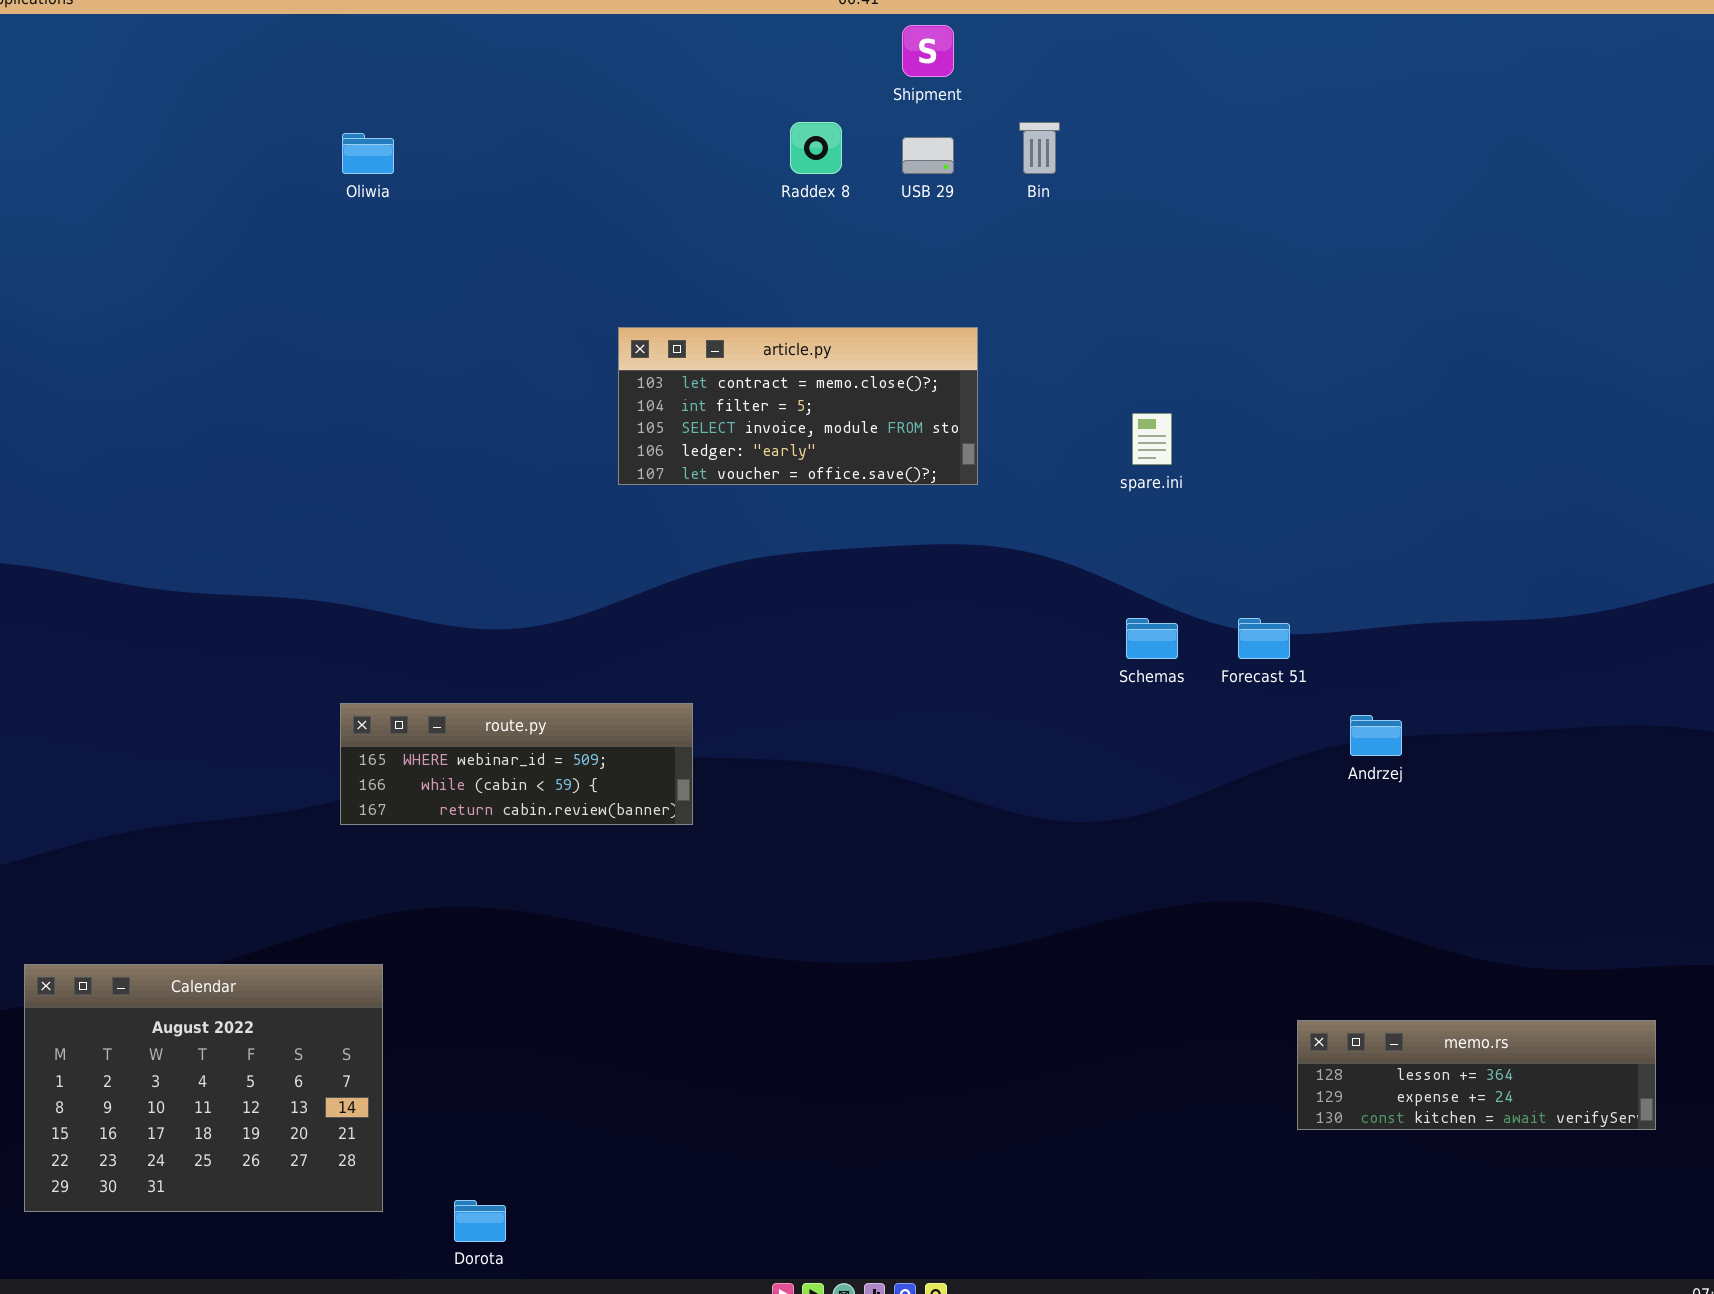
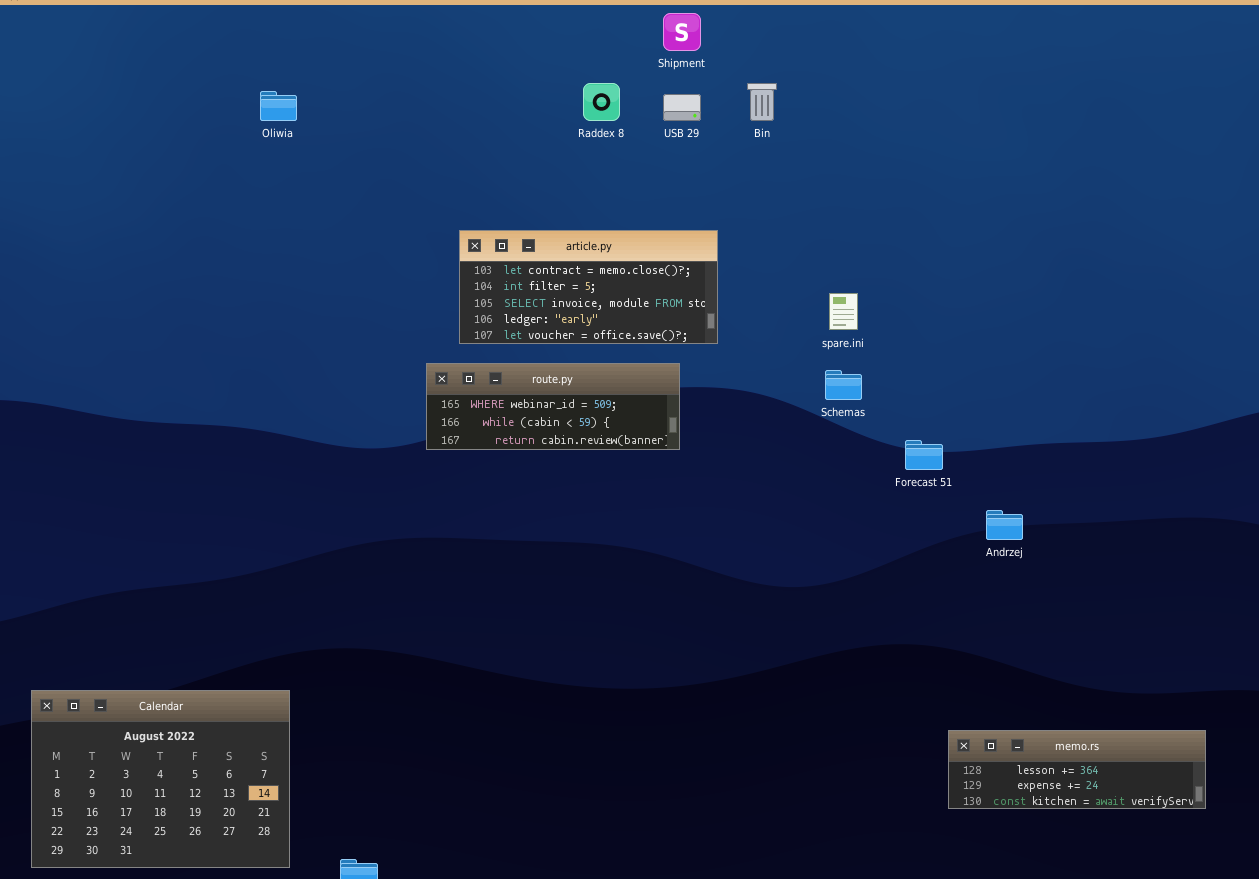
Schemas: [1126,618,1178,659] -> [825,370,862,400], moved
route.py: [340,703,693,825] -> [426,363,680,450], moved

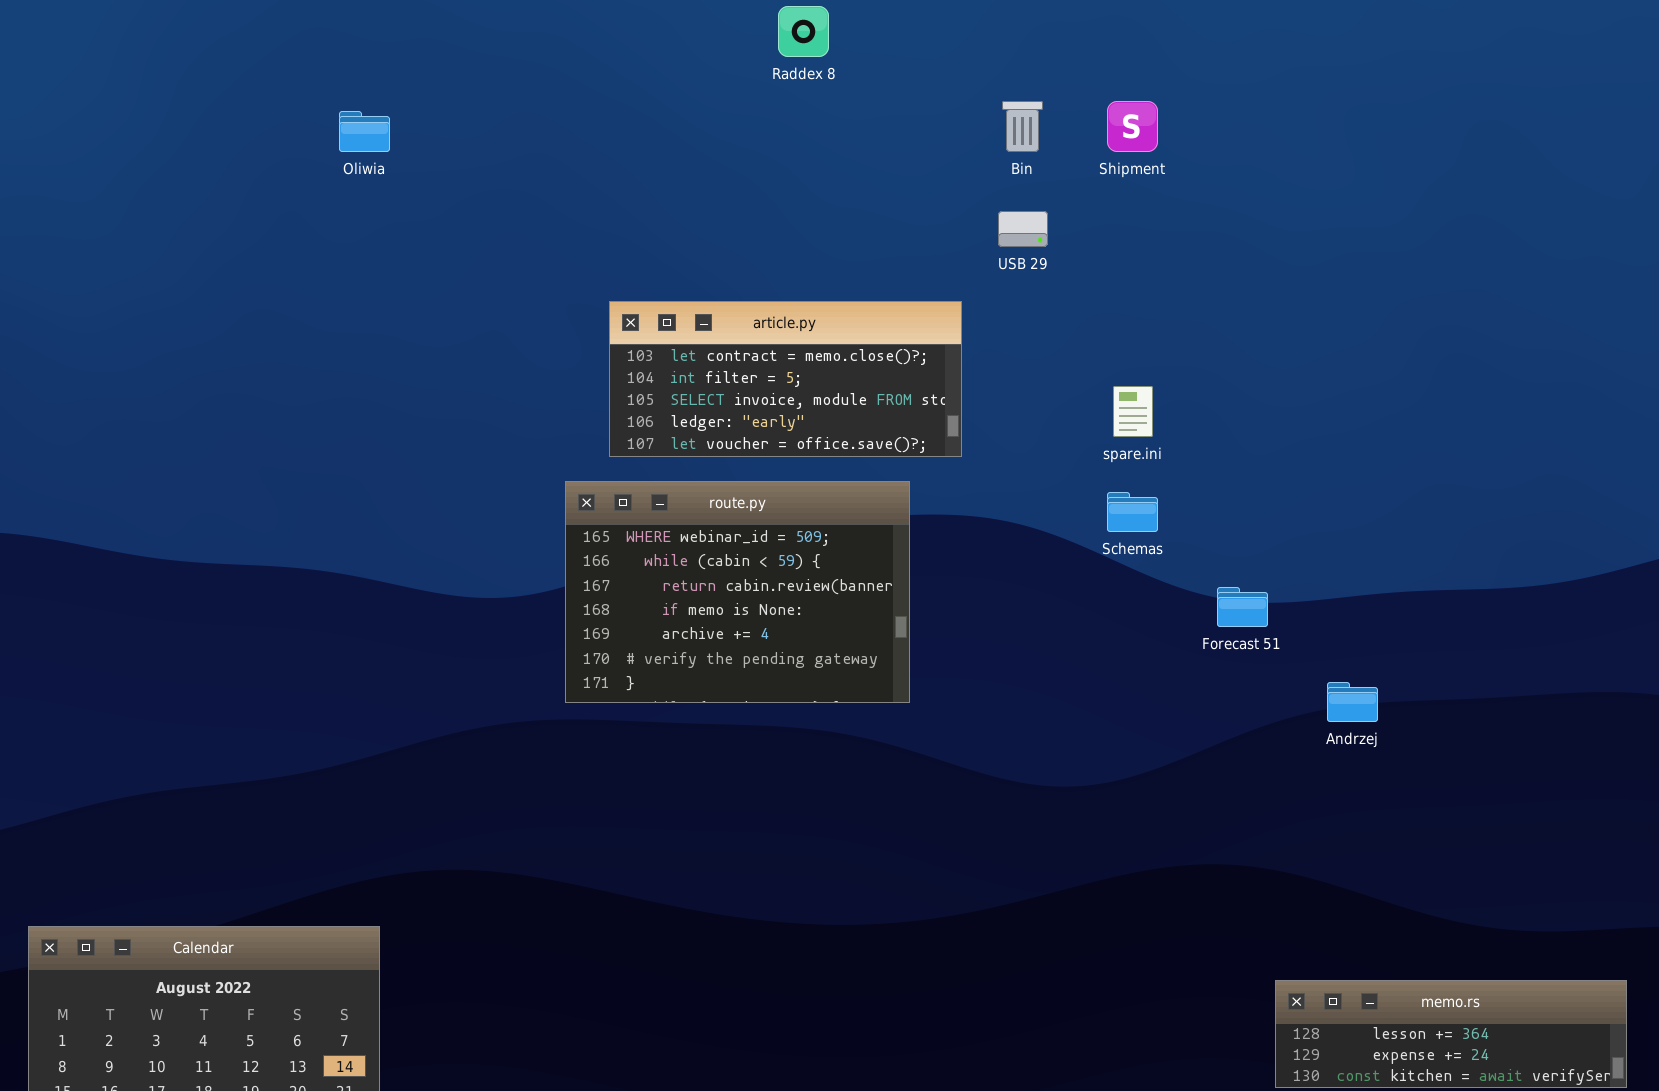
Shipment: [663,13,701,51] -> [1107,101,1158,152], moved
Raddex 8: [583,83,620,121] -> [778,6,829,57], moved
USB 29: [663,94,701,121] -> [998,211,1048,247], moved
route.py: [426,363,680,450] -> [565,481,910,703], resized

